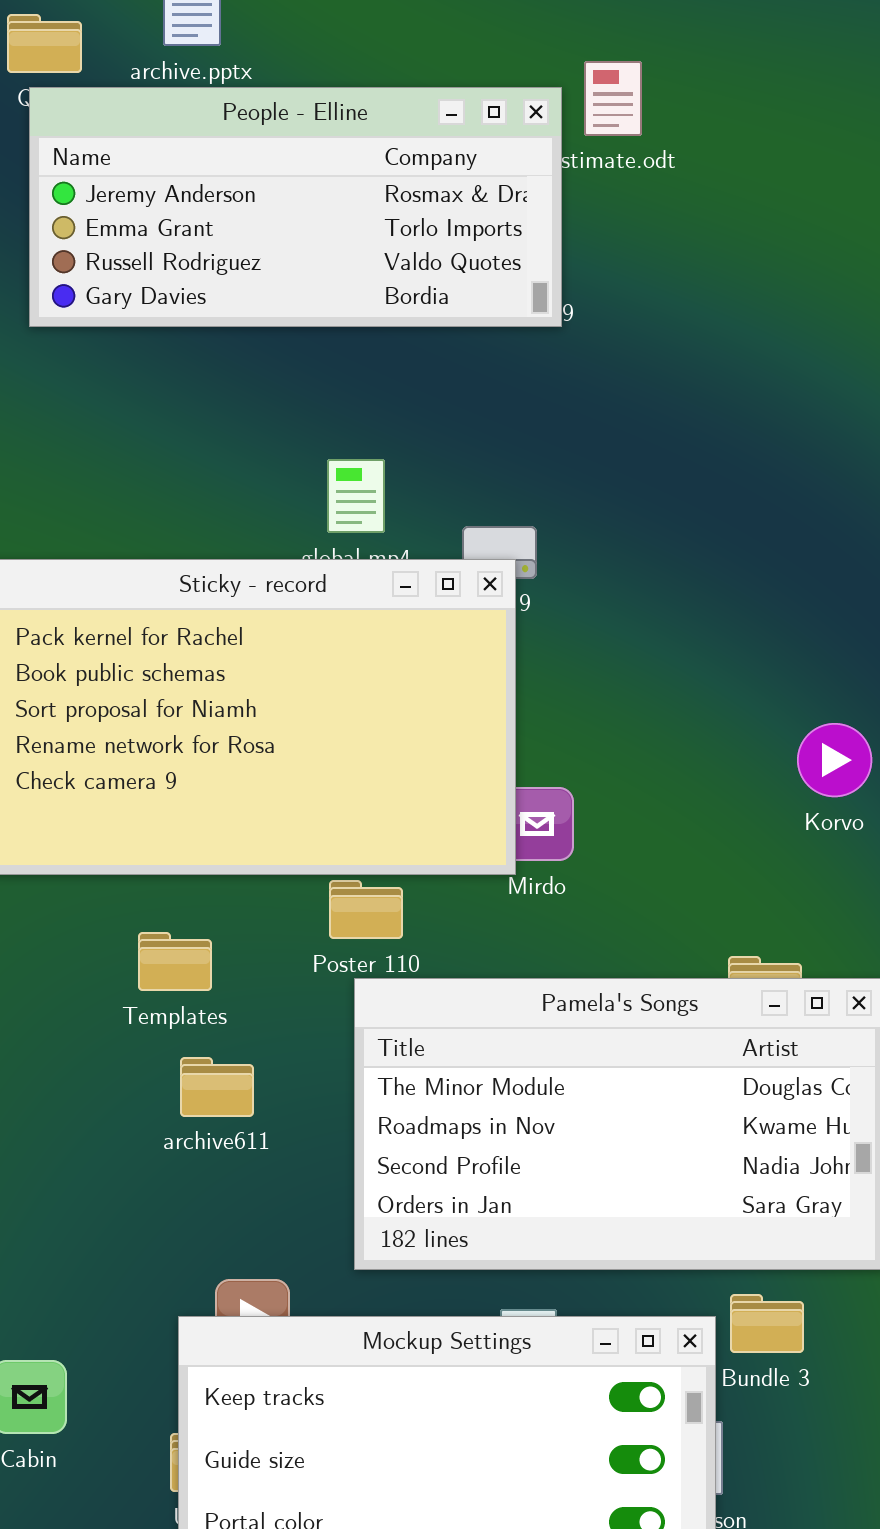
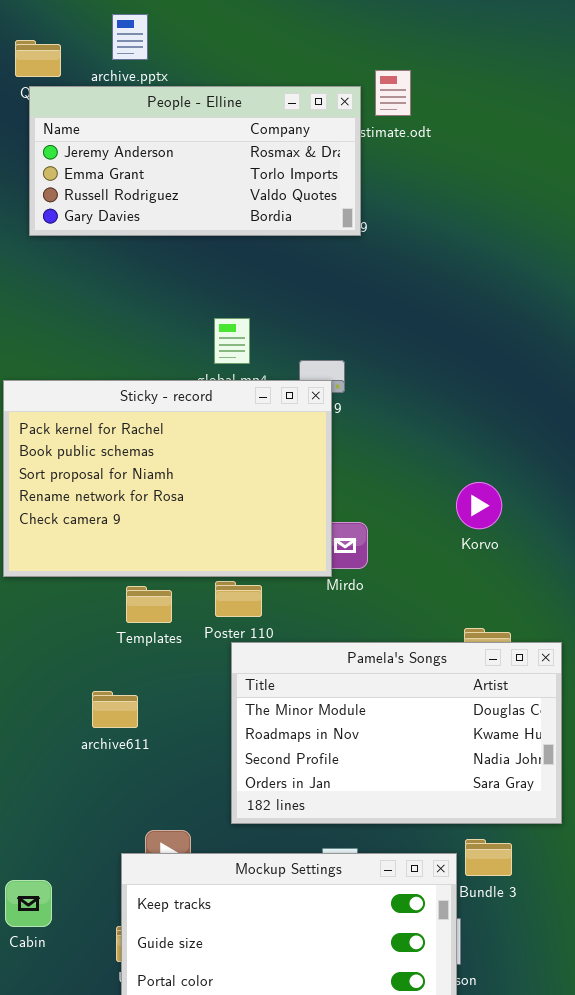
Korvo: [797,723,872,797] -> [456,482,502,529], moved
Templates: [138,932,212,991] -> [126,586,172,623], moved
archive611: [180,1057,254,1117] -> [92,691,138,728], moved

